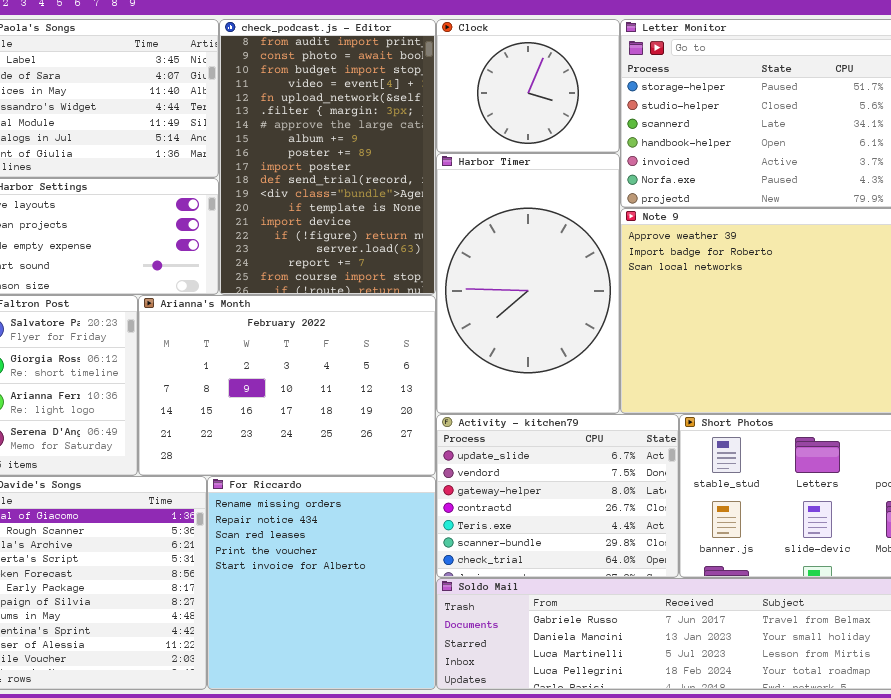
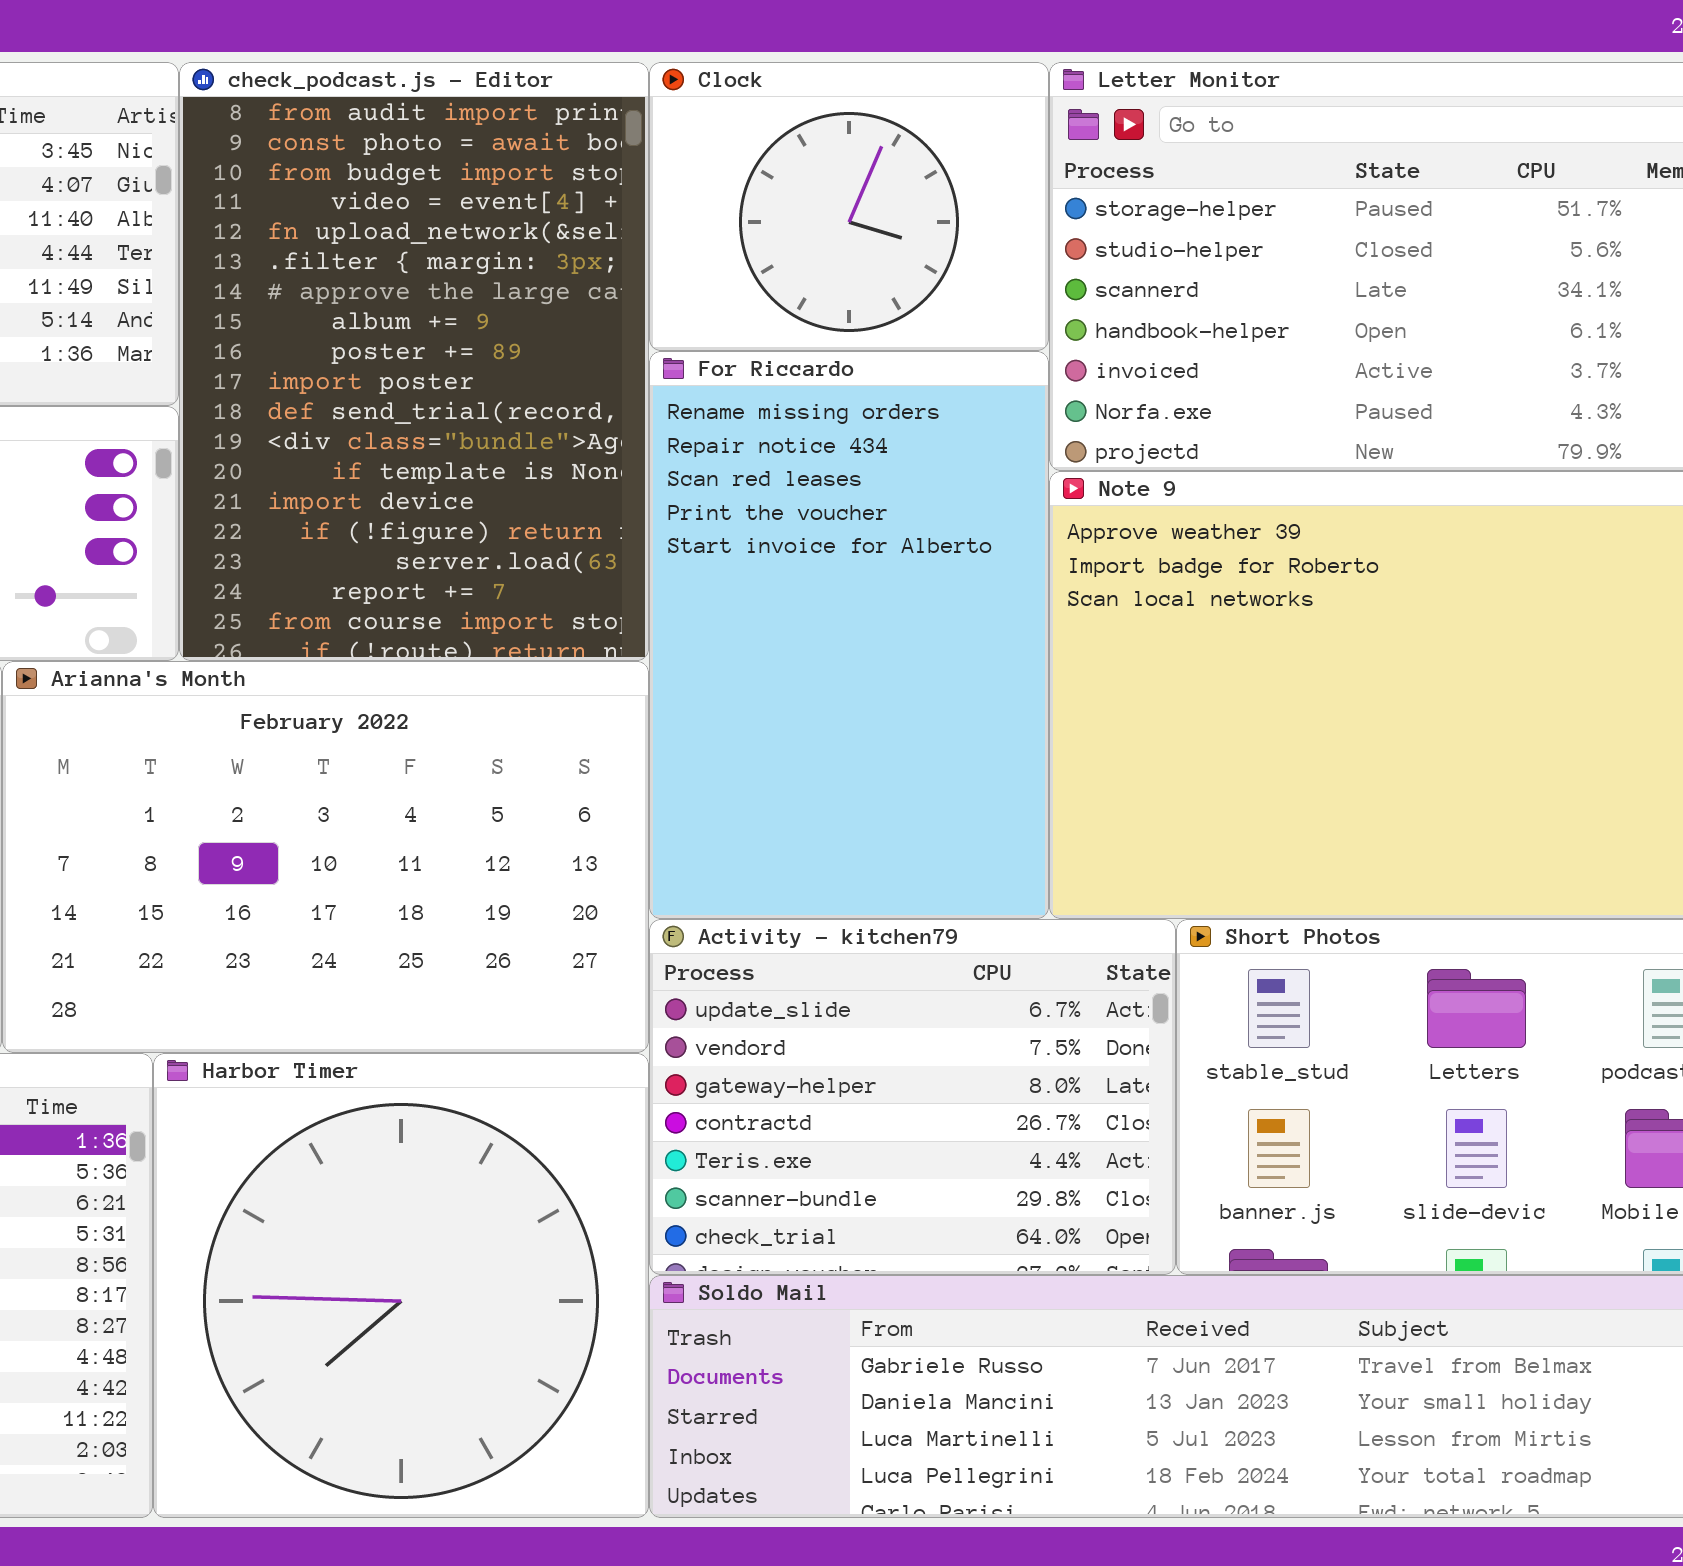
Harbor Timer: [436,153,620,414] -> [153,1053,649,1518], moved, resized
For Riccardo: [207,476,436,690] -> [649,351,1049,919], moved, resized

